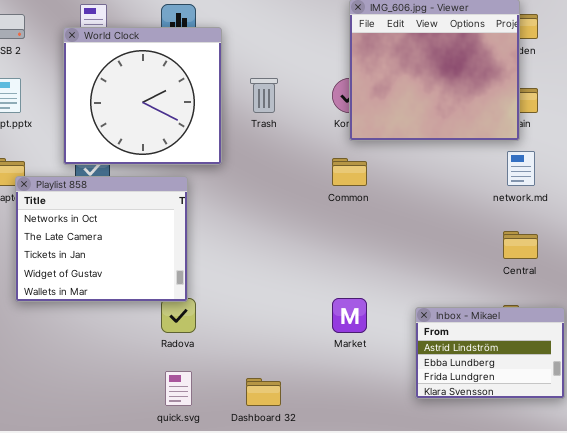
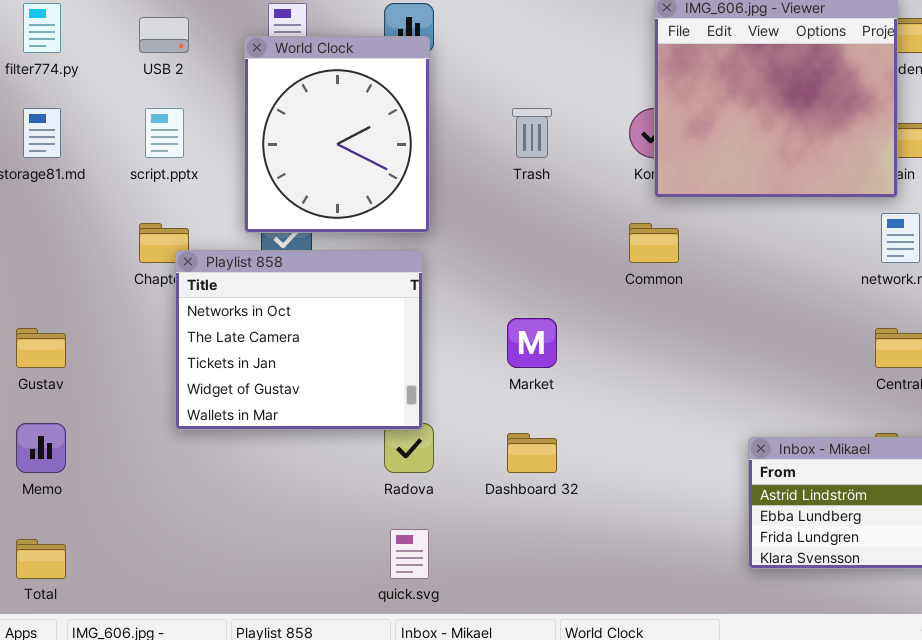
World Clock: [63,27,222,165] -> [244,36,430,233], resized
Market: [332,298,367,333] -> [507,318,557,368], moved
Dashboard 32: [246,378,281,406] -> [507,433,557,473], moved

